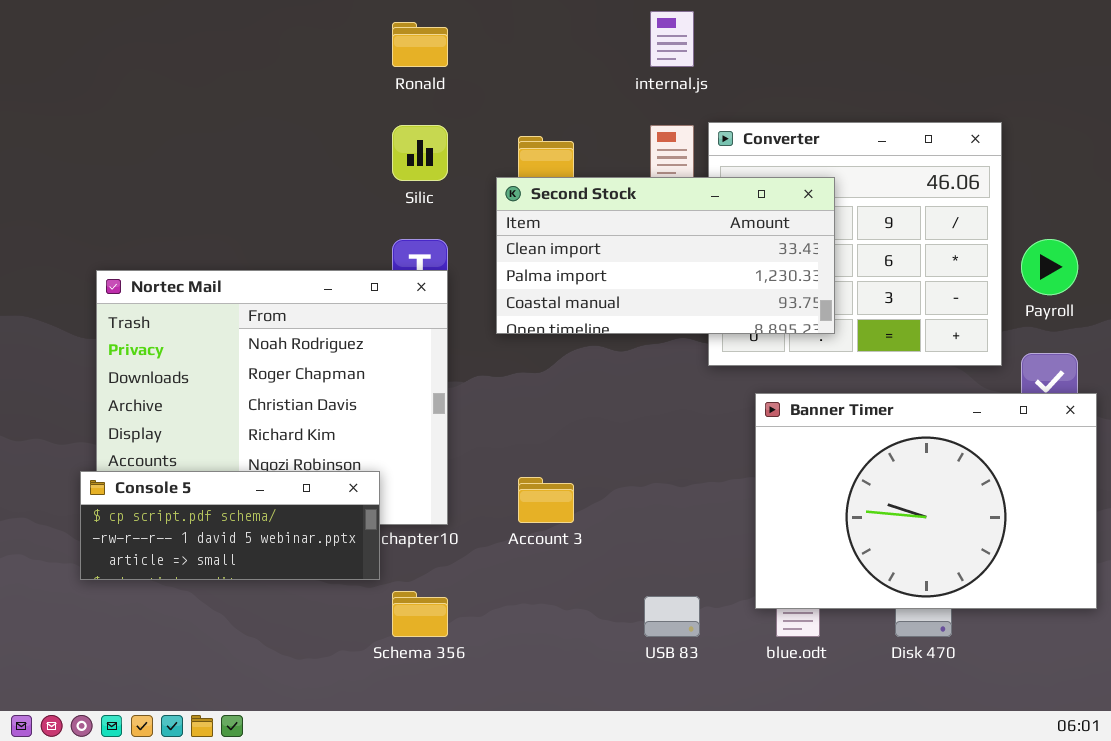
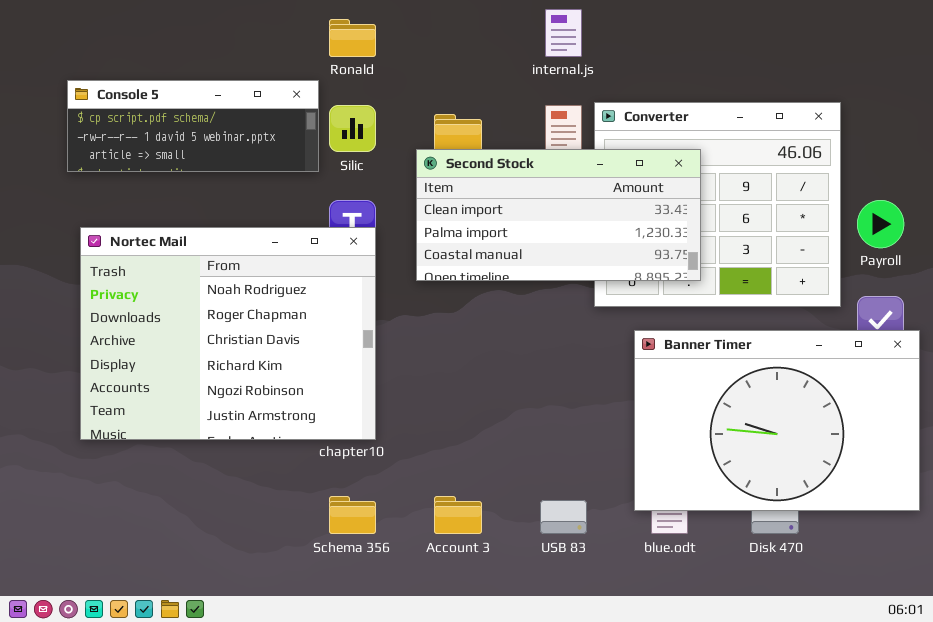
Console 5: [80,471,380,580] -> [67,80,319,172], moved
Account 3: [518,477,574,523] -> [434,496,482,534], moved

